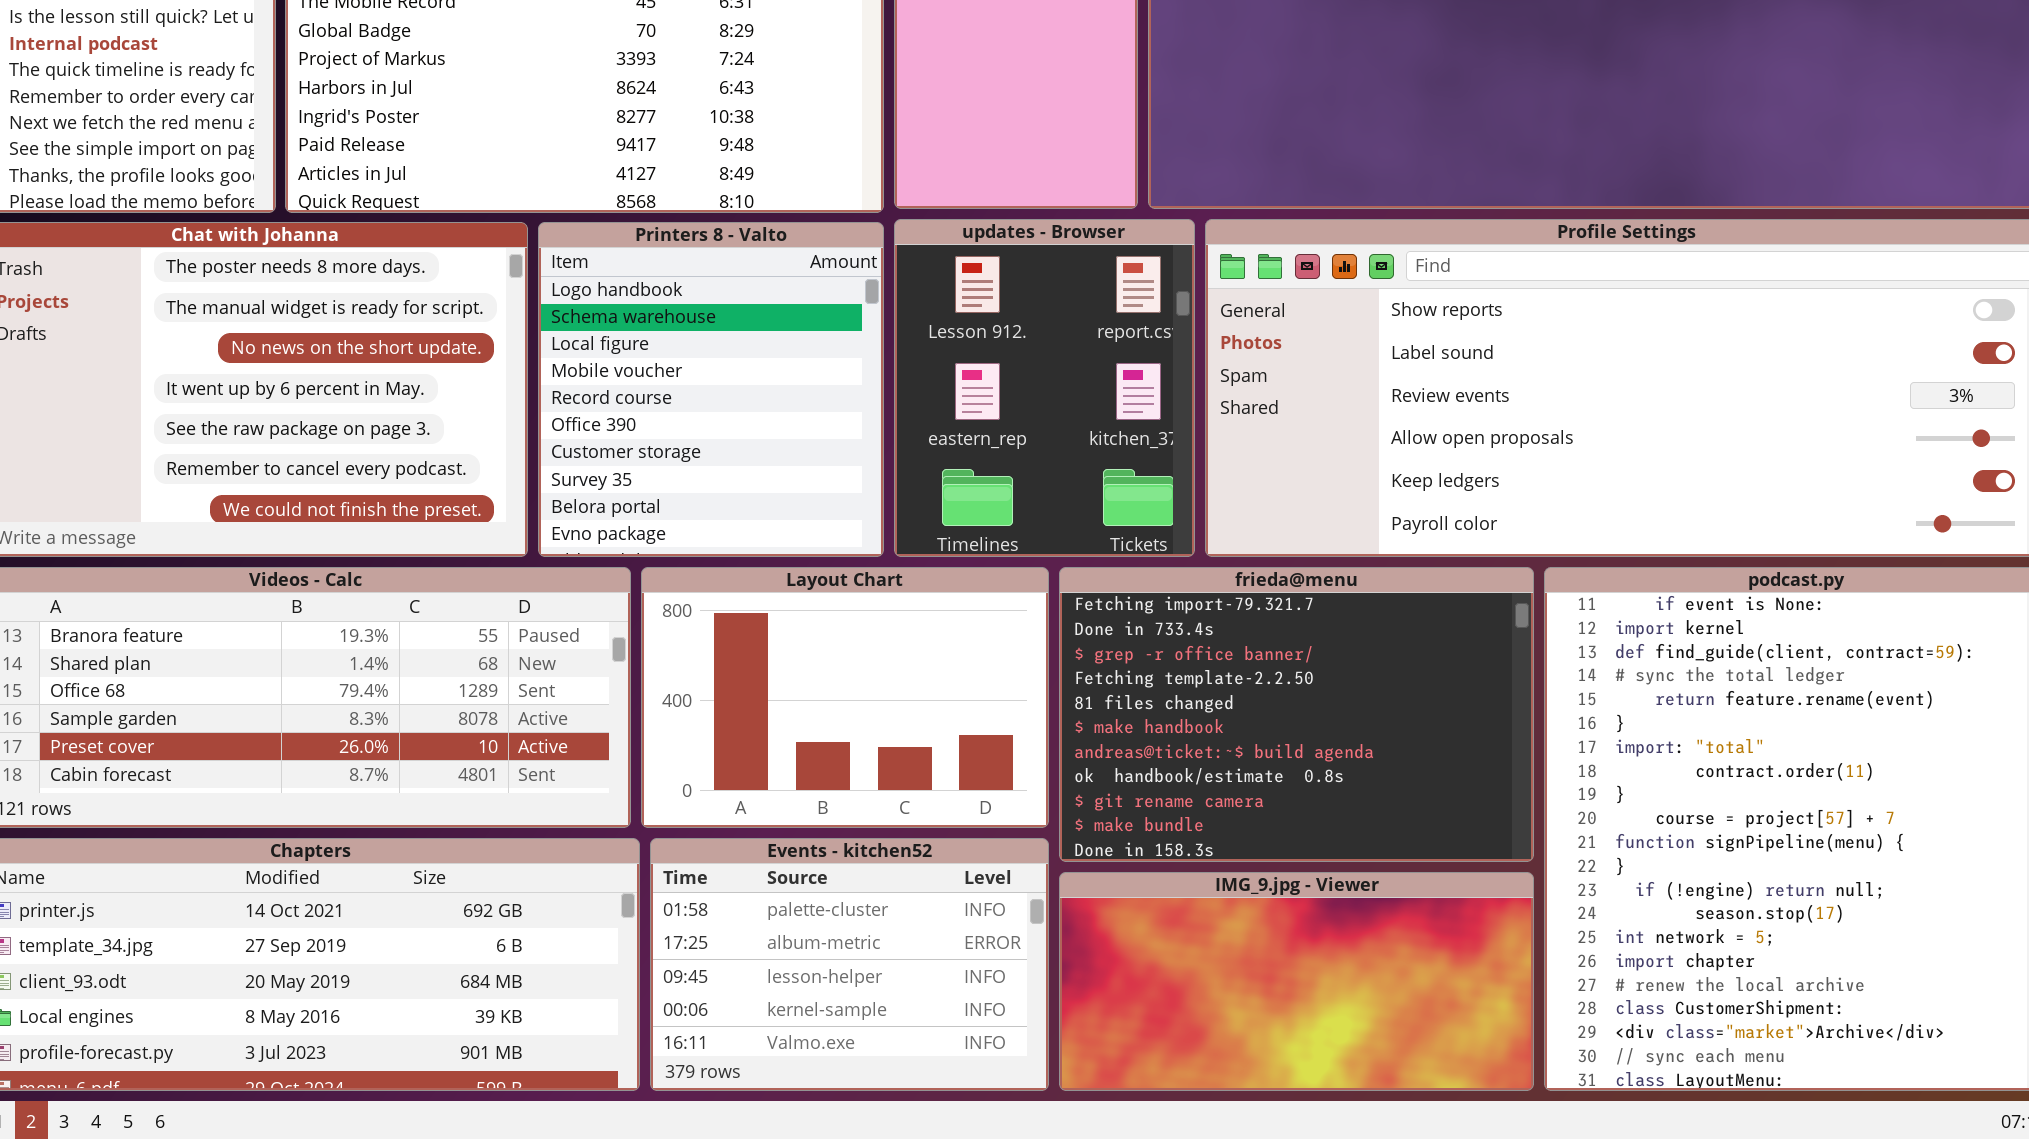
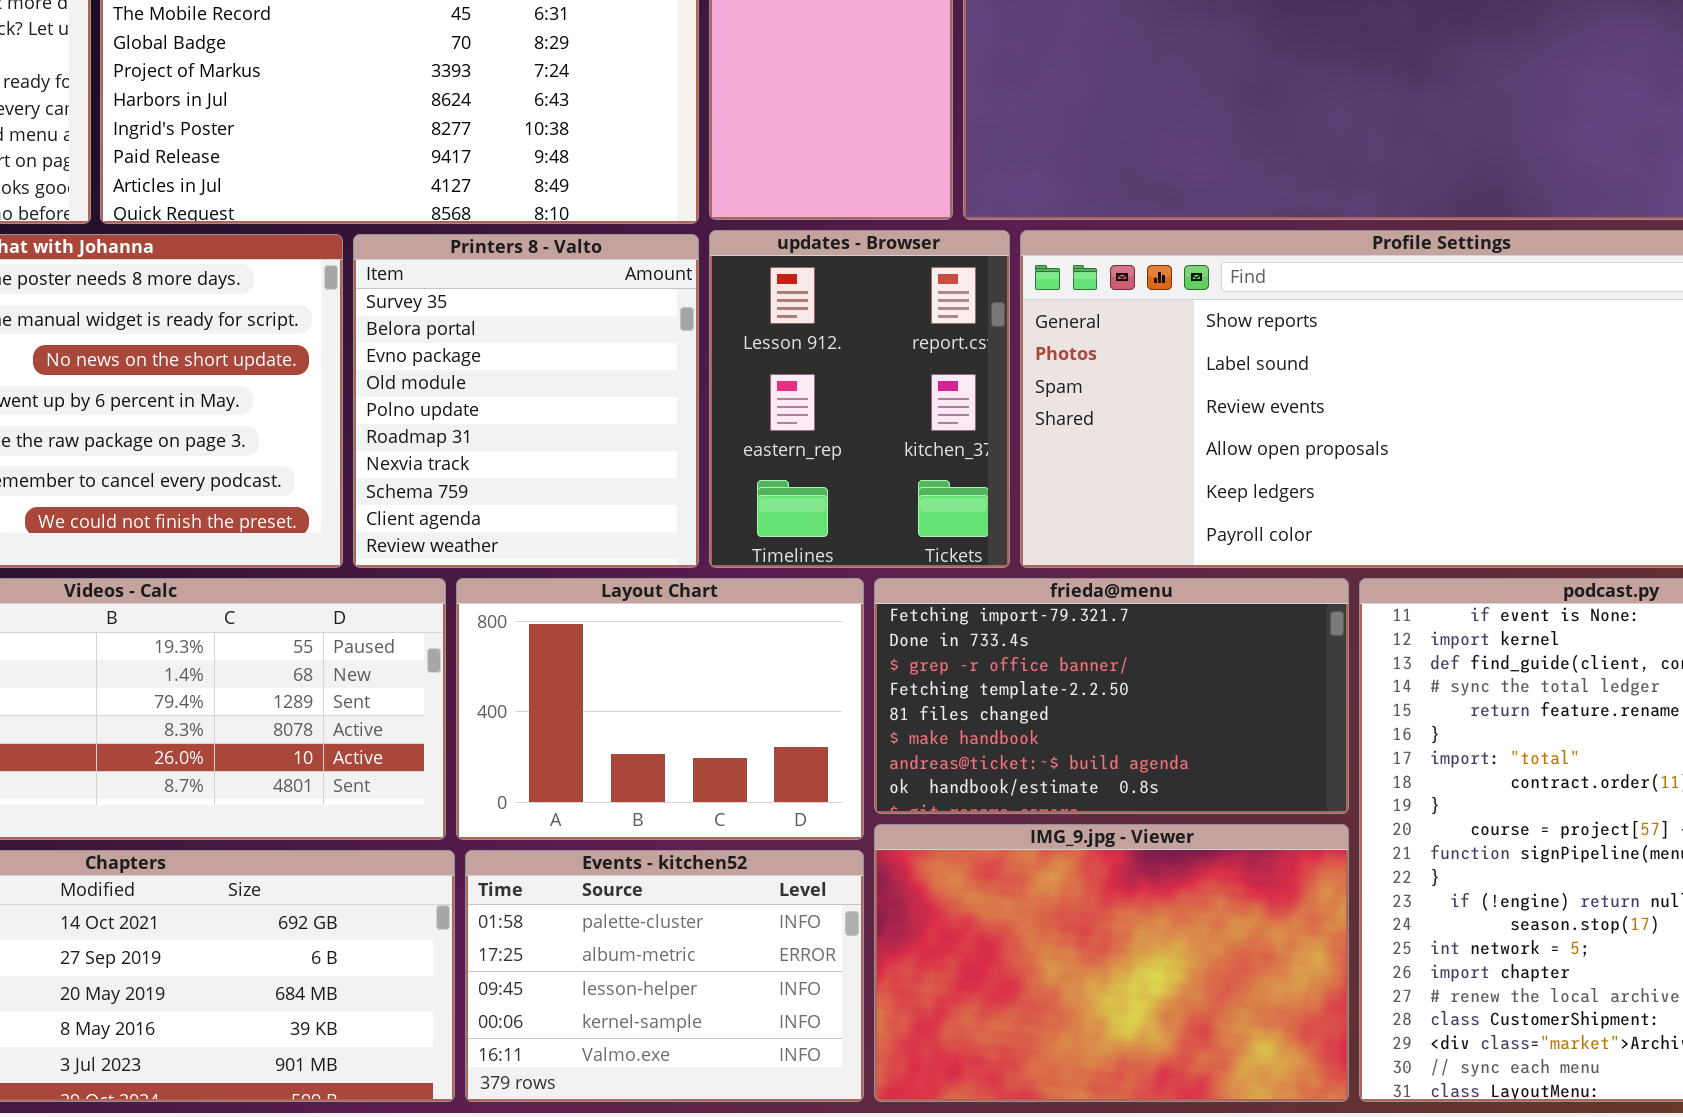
Printers 8 - Valto: [538,222,884,557] -> [353,234,699,568], scrolled down 7 rows
frieda@menu: [1059,567,1534,862] -> [874,578,1349,814], resized
IMG_9.jpg - Viewer: [1059,872,1534,1091] -> [874,824,1349,1102], resized

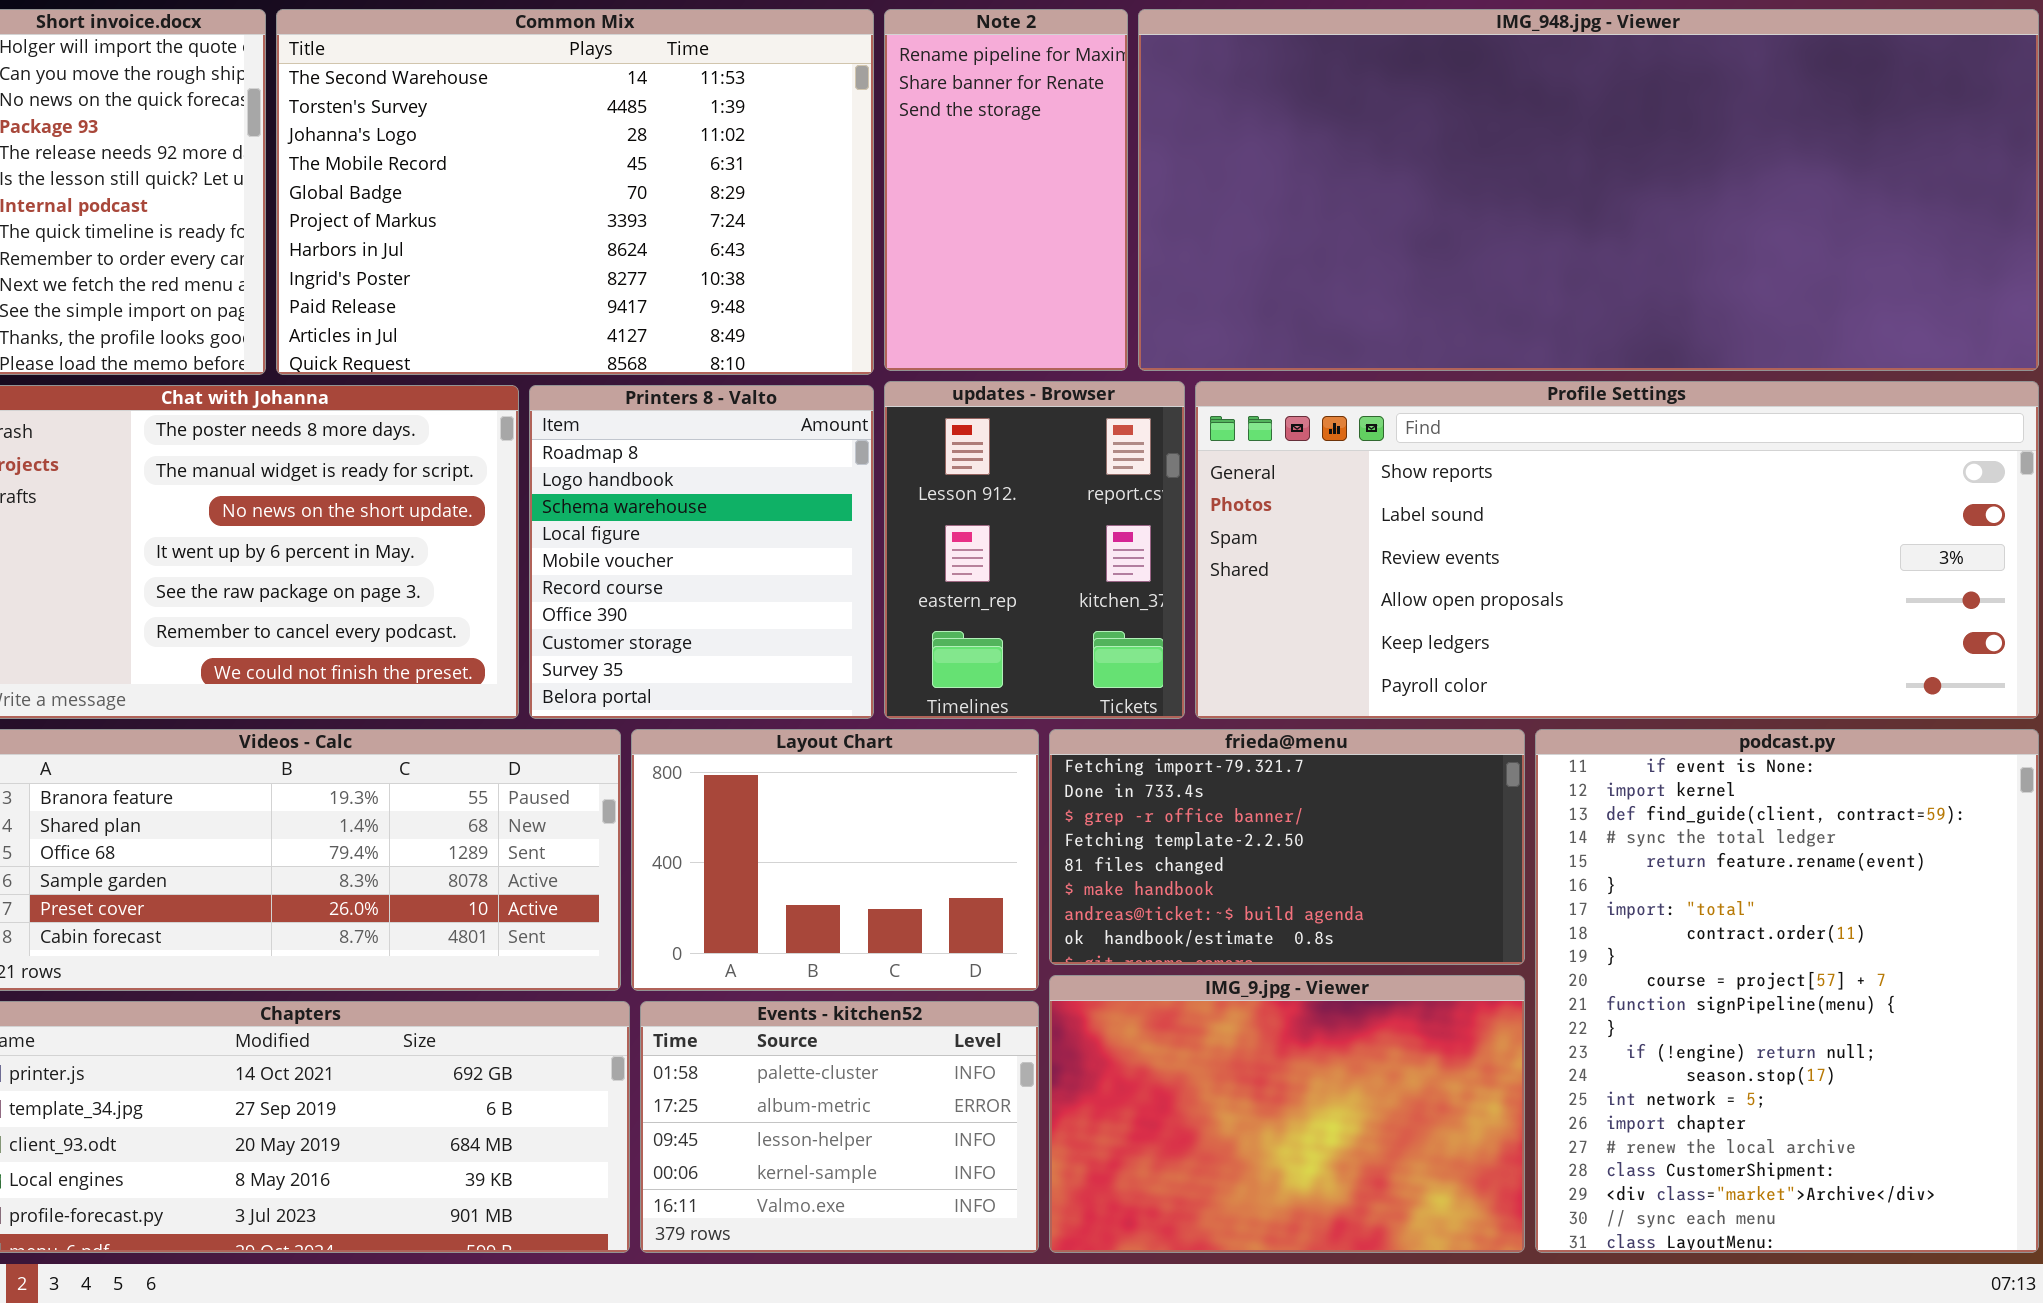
Printers 8 - Valto: [353,234,699,568] -> [529,385,874,719], scrolled up 8 rows

